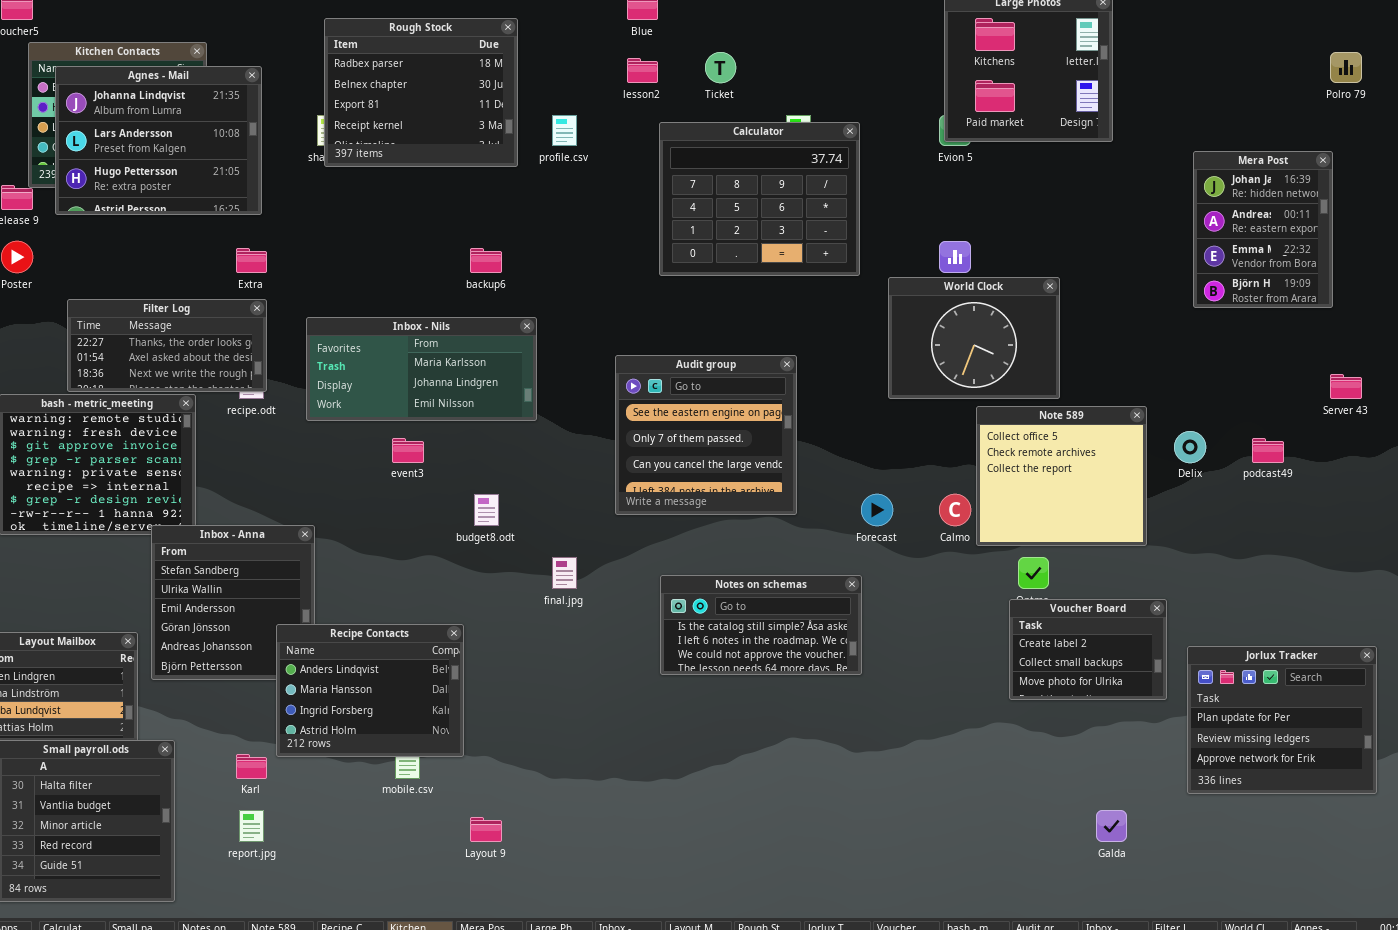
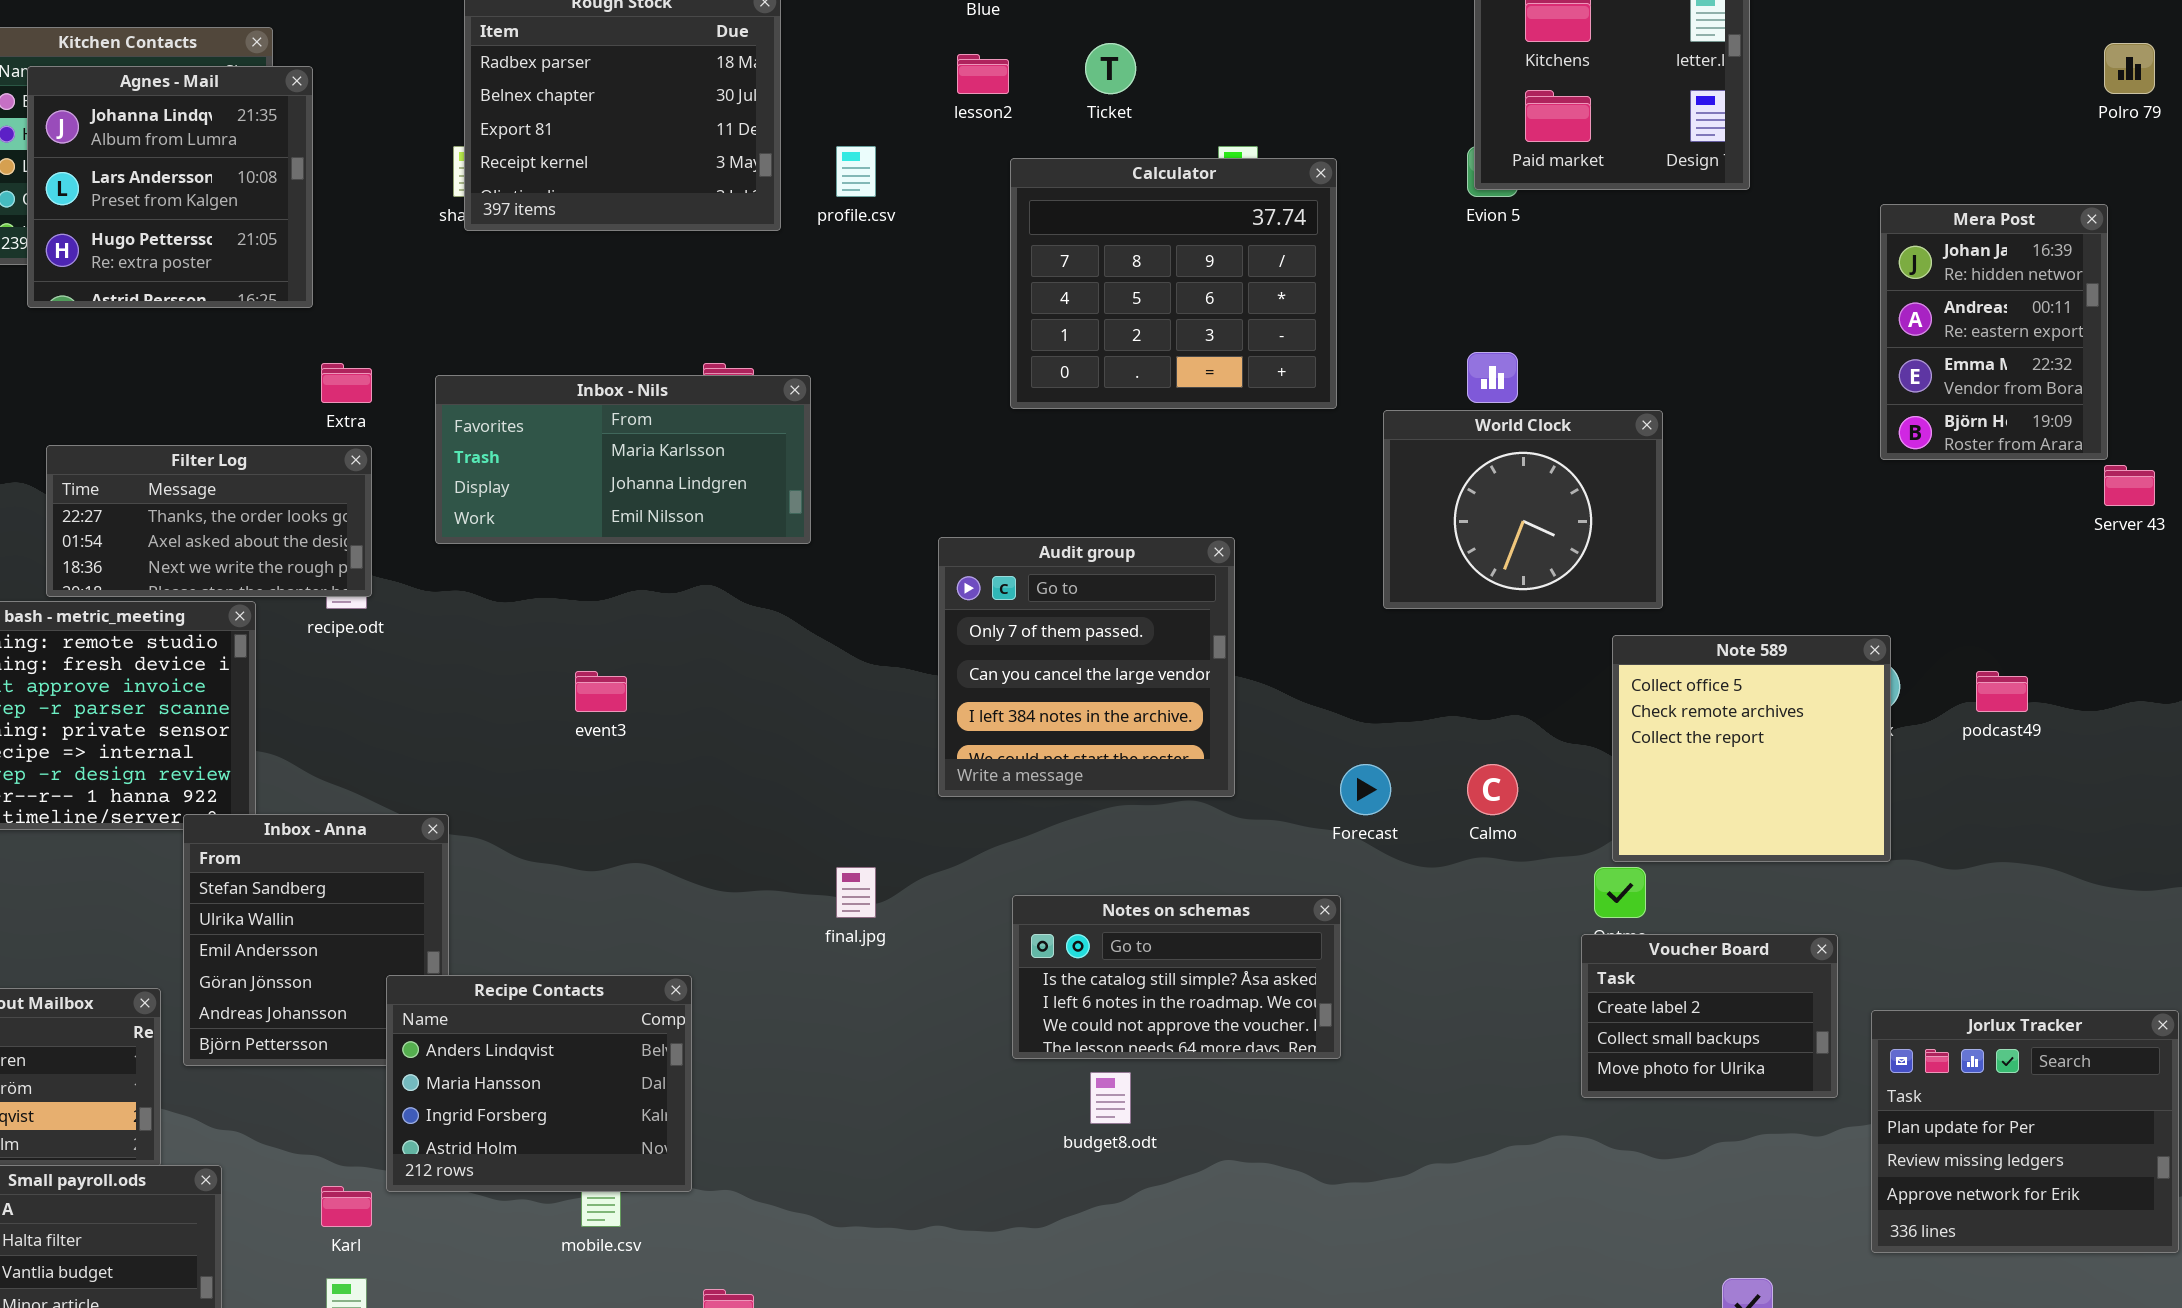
Agnes - Mail: [55,66,262,215] -> [27,66,313,308], resized
Inbox - Nils: [306,317,537,421] -> [435,375,811,544], moved
Audit group: [615,355,797,515] -> [938,537,1235,797], scrolled down 1 row
Server 43: [1330,374,1362,399] -> [2104,465,2155,506], moved
Note 589: [976,406,1147,546] -> [1612,635,1891,862], moved
budget8.odt: [474,494,499,526] -> [1090,1072,1131,1124], moved

